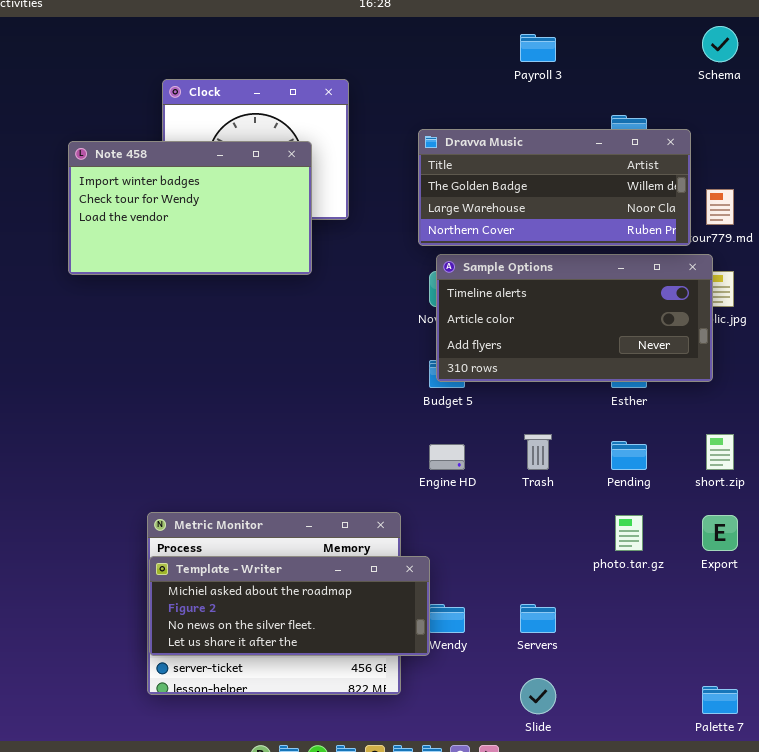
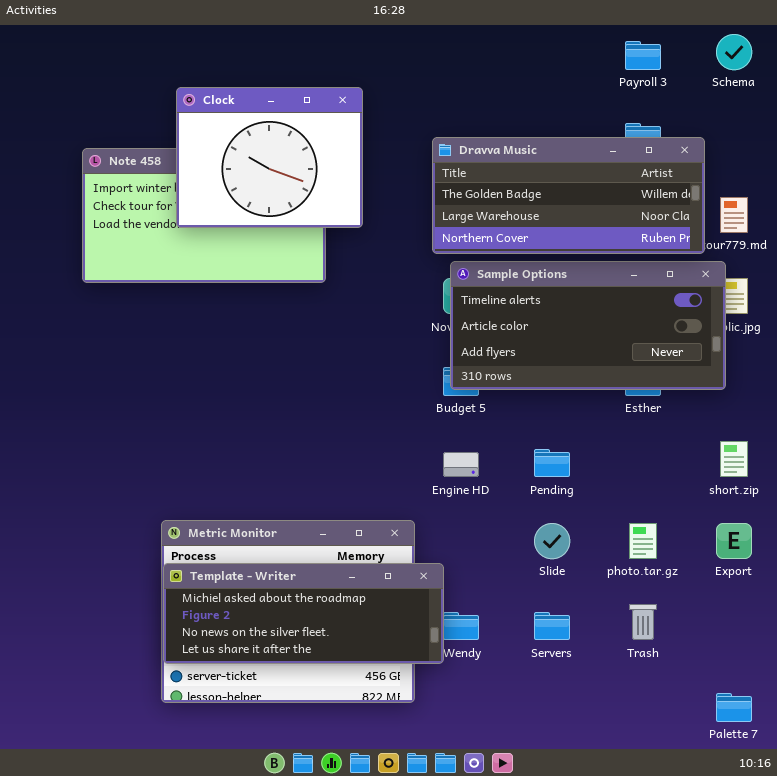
Payroll 3: [520,34,556,62] -> [625,41,661,70], moved
Clock: [162,79,349,220] -> [176,87,363,228], raised
Trash: [524,434,552,470] -> [629,604,657,640], moved
Pending: [611,441,647,470] -> [534,449,570,477], moved
Slide: [520,678,556,714] -> [534,523,570,559], moved

